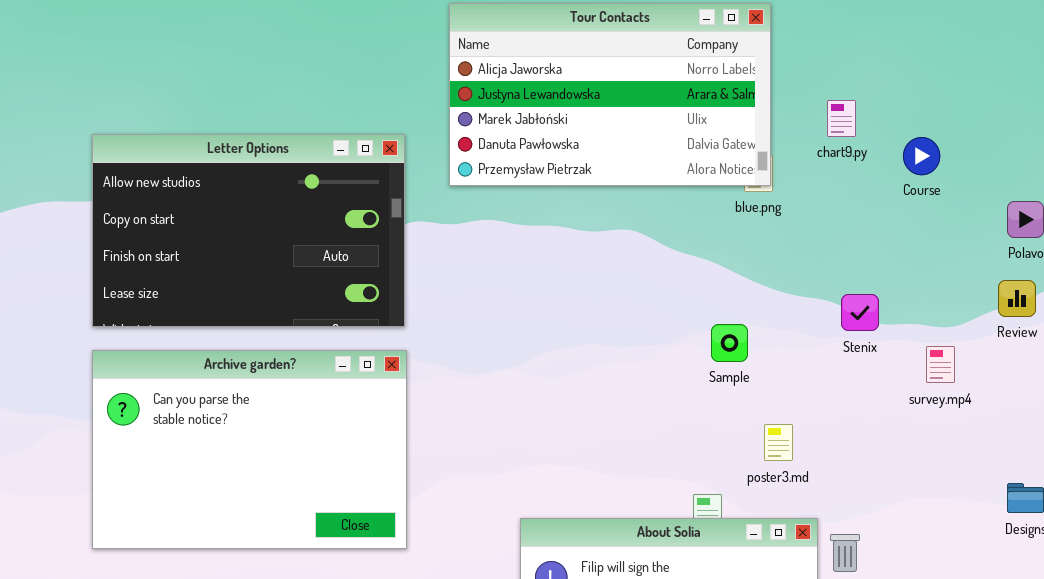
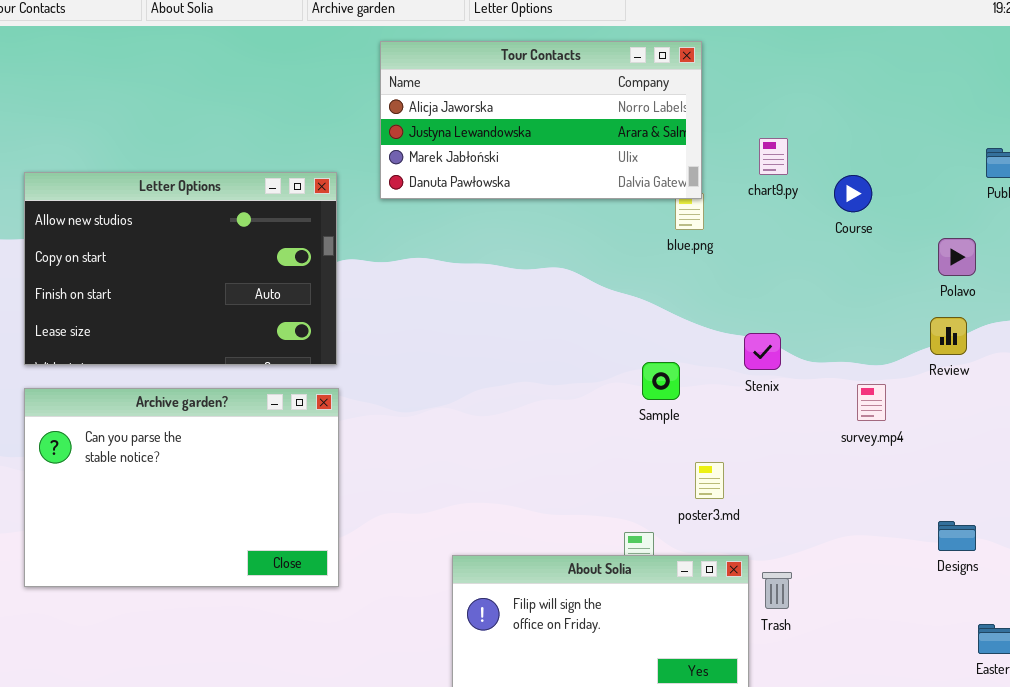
Tour Contacts: [449,3,771,186] -> [380,41,702,199], resized
Stenix: [841,294,879,331] -> [744,333,781,370], moved

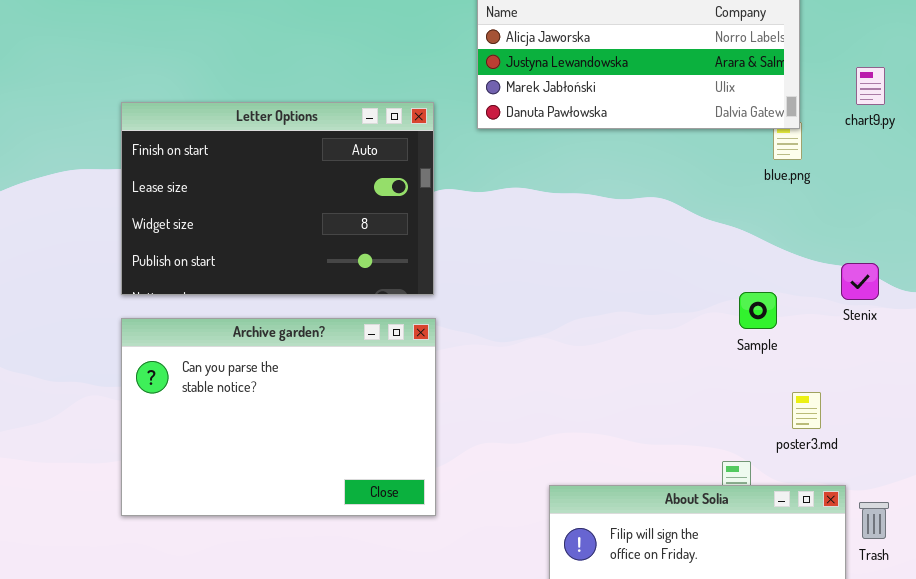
Letter Options: [24,172,337,365] -> [121,102,434,295], scrolled down 2 rows

